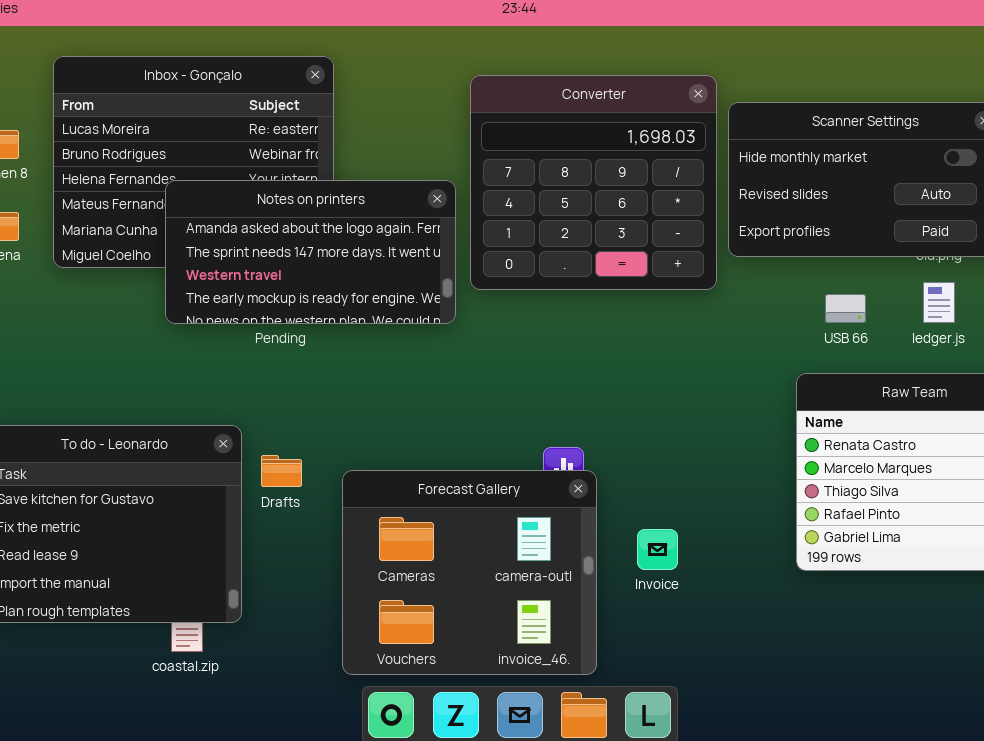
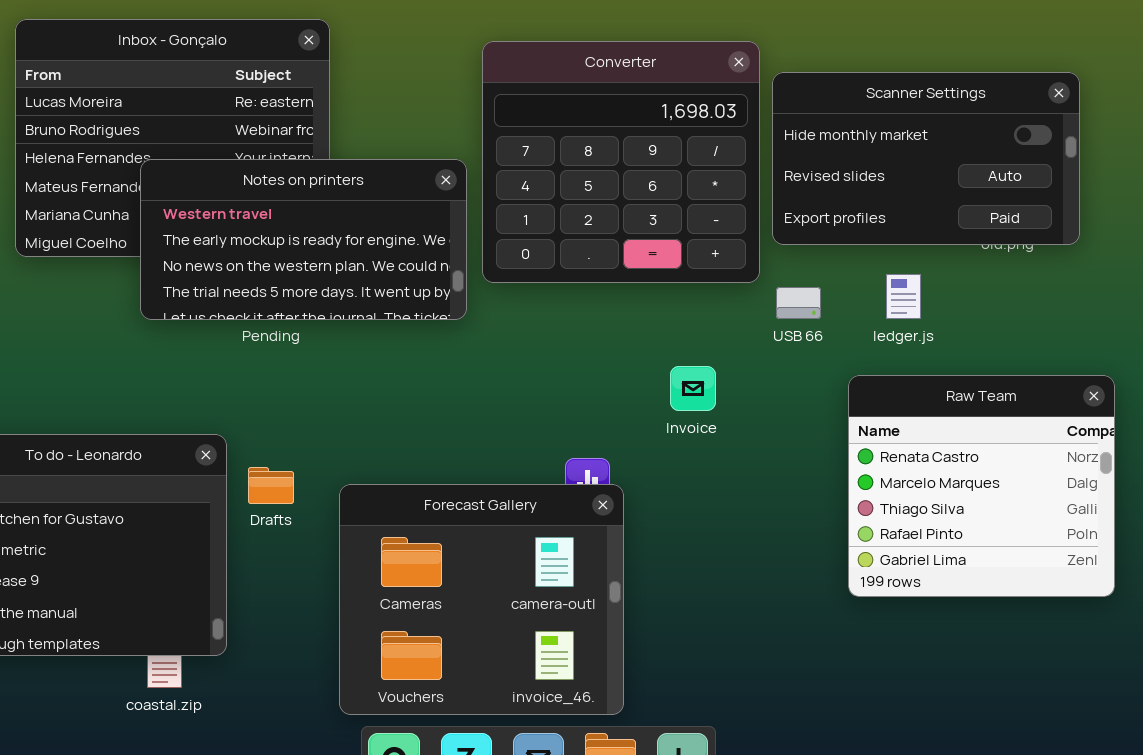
Notes on printers: [165,180,456,324] -> [140,159,467,320], scrolled down 2 rows
ledger.js: [923,282,955,323] -> [886,274,921,319], moved
USB 66: [825,294,866,323] -> [776,287,821,319], moved
Invoice: [637,529,678,570] -> [670,366,716,411], moved

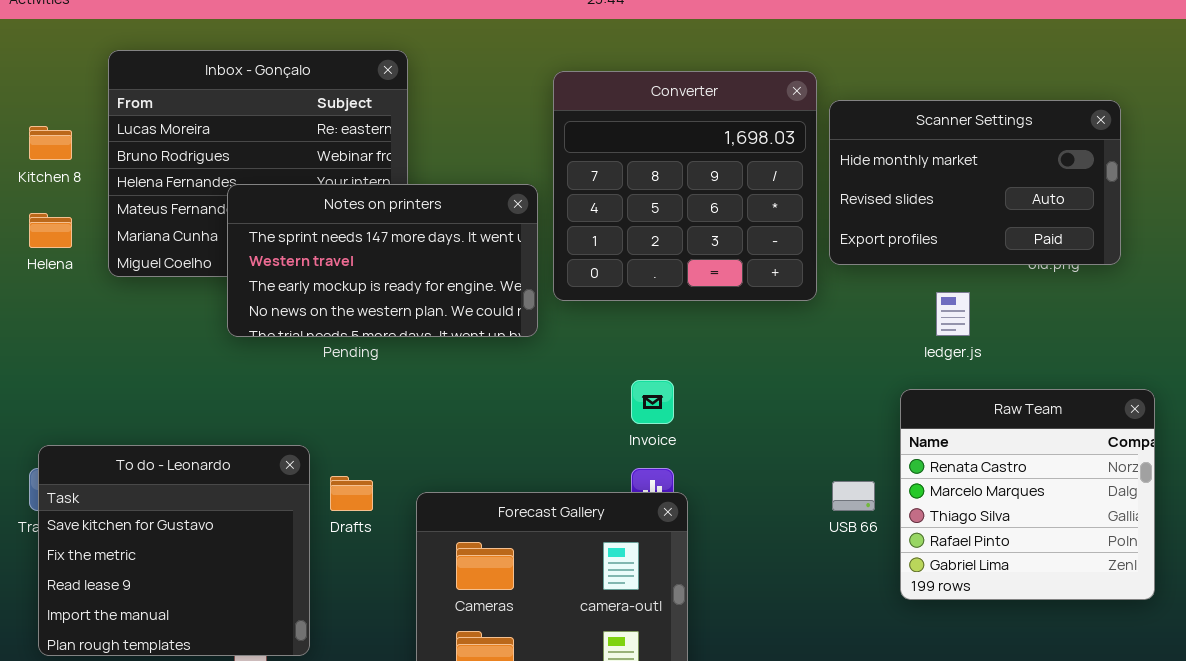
Notes on printers: [140,159,467,320] -> [227,184,538,337], scrolled up 1 row
USB 66: [776,287,821,319] -> [832,481,875,511], moved
Invoice: [670,366,716,411] -> [631,380,674,424], moved

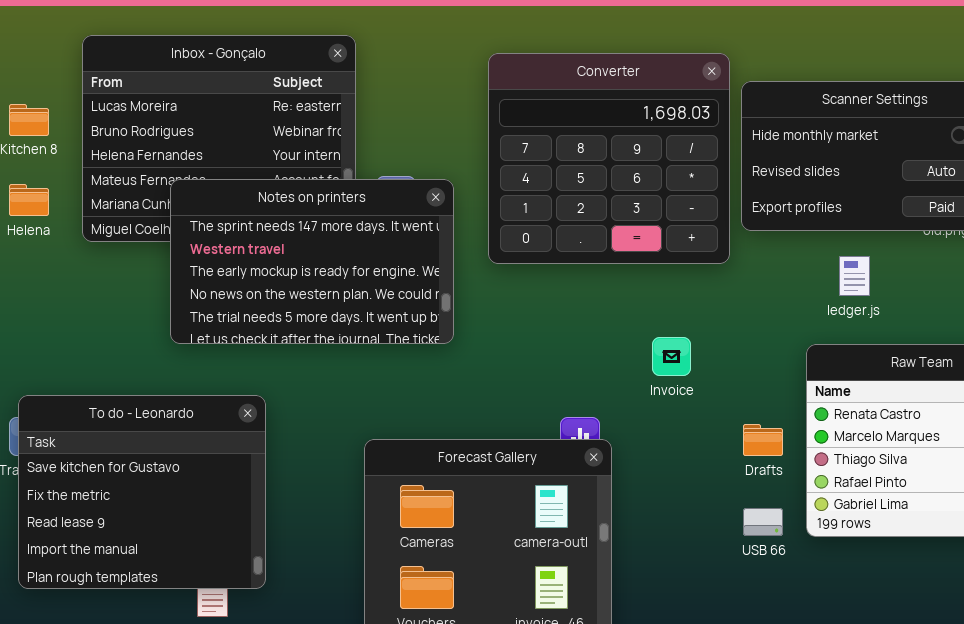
Notes on printers: [227,184,538,337] -> [170,179,454,344], moved, resized
Invoice: [631,380,674,424] -> [652,337,691,376], moved
Drafts: [330,476,373,511] -> [743,424,783,456], moved
USB 66: [832,481,875,511] -> [743,508,783,536], moved

